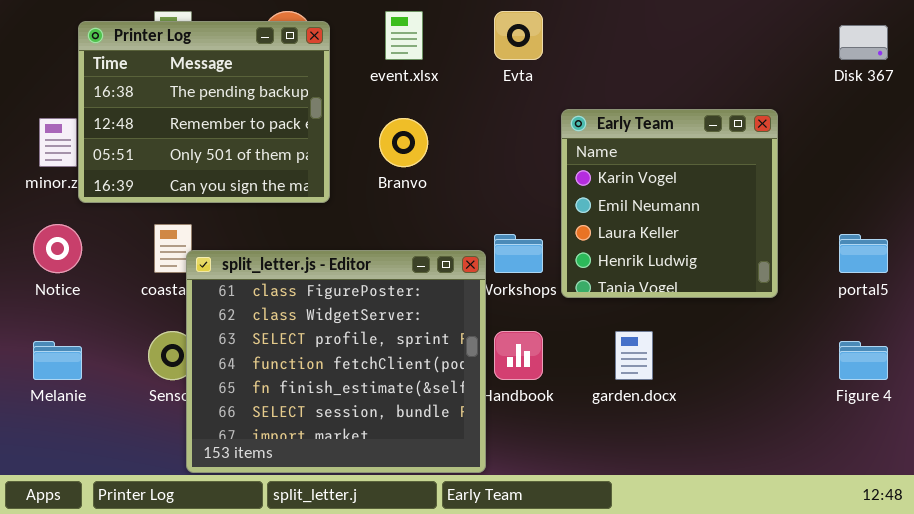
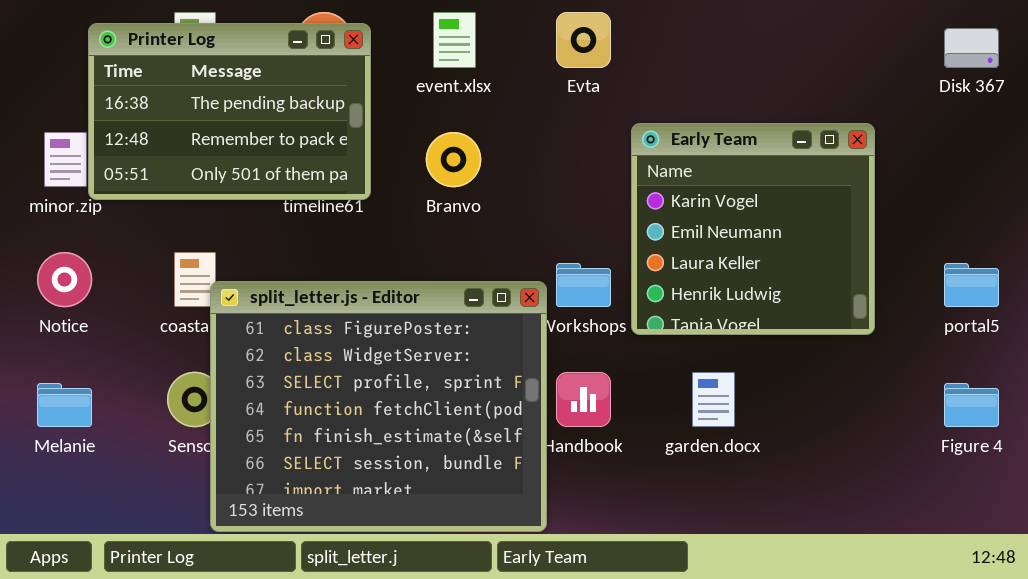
Printer Log: [78,21,330,203] -> [88,23,371,200], resized

